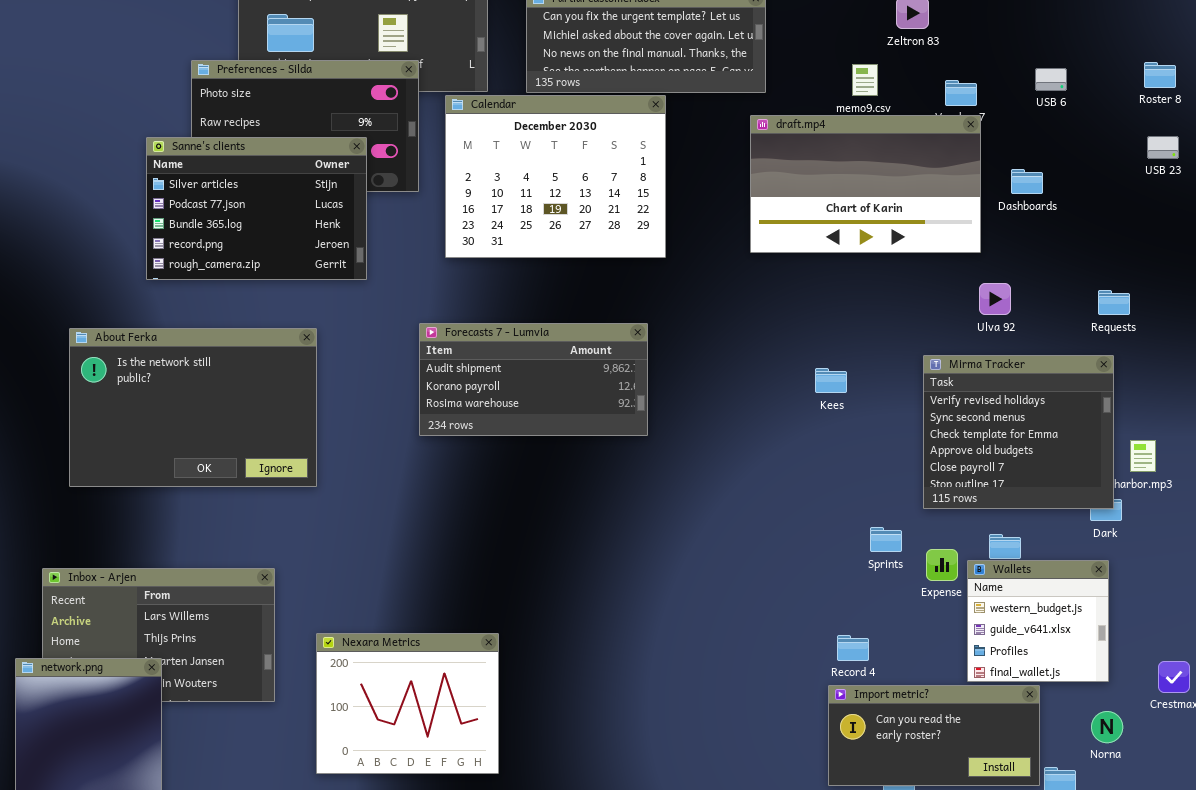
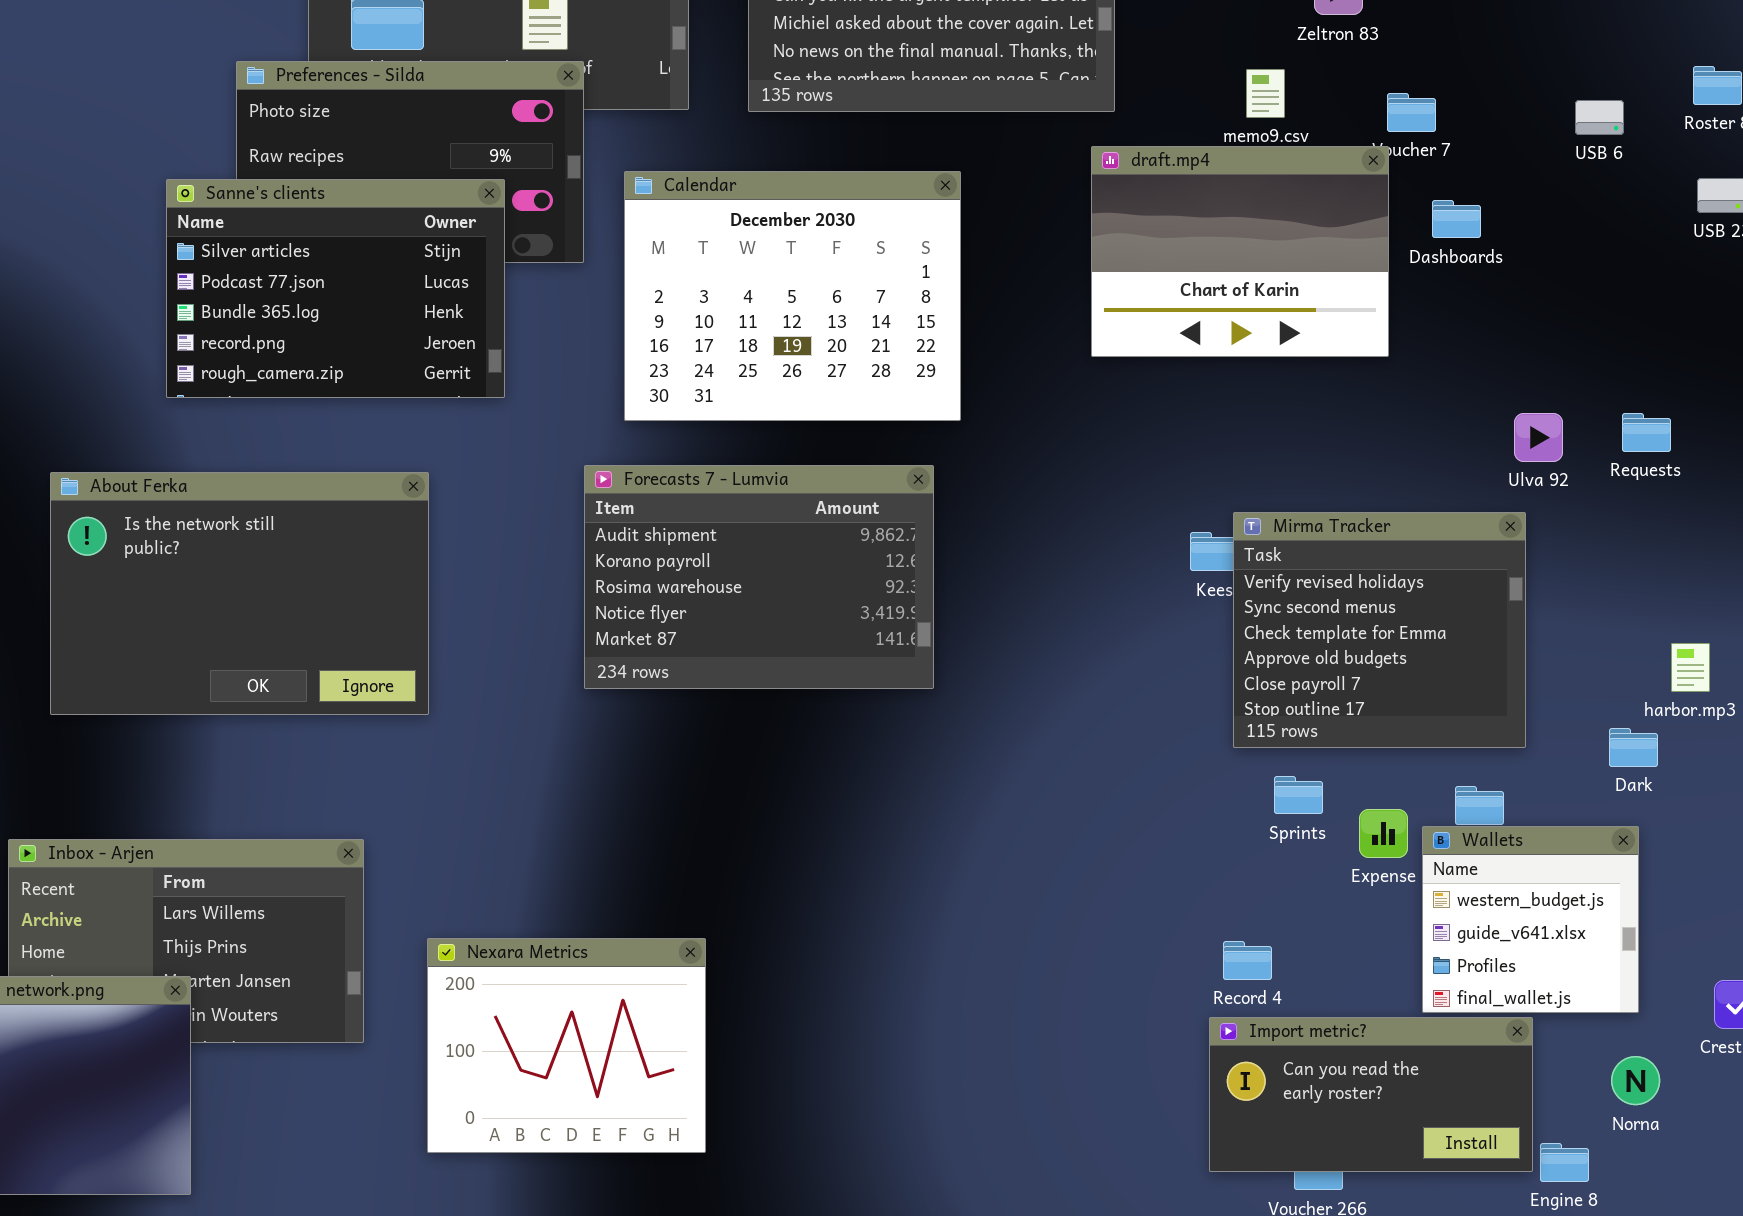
USB 6: [1035,68,1067,91] -> [1575,100,1624,135], moved
Calendar: [445,95,666,258] -> [624,171,961,421], moved
draft.mp4: [750,115,981,253] -> [1091,146,1389,357], resized
Dashboards: [1011,169,1043,194] -> [1432,200,1481,238], moved
Ulva 92: [979,283,1011,315] -> [1514,413,1563,462], moved
Forecasts 7 - Lumvia: [419,323,648,436] -> [584,465,934,689], resized
Mirma Tracker: [923,355,1114,509] -> [1233,512,1526,748], moved

